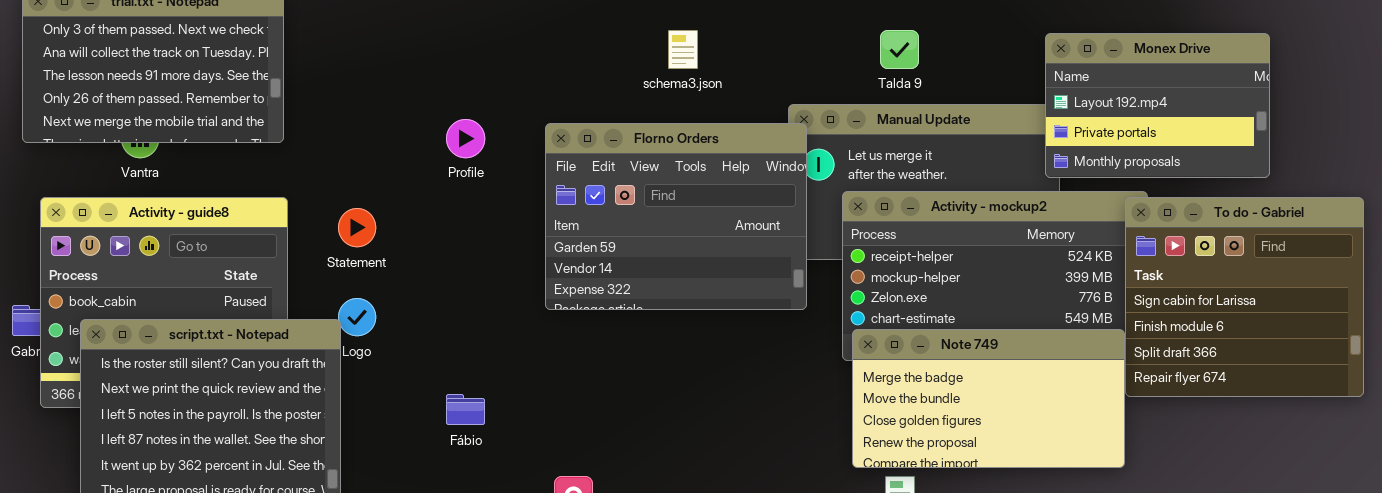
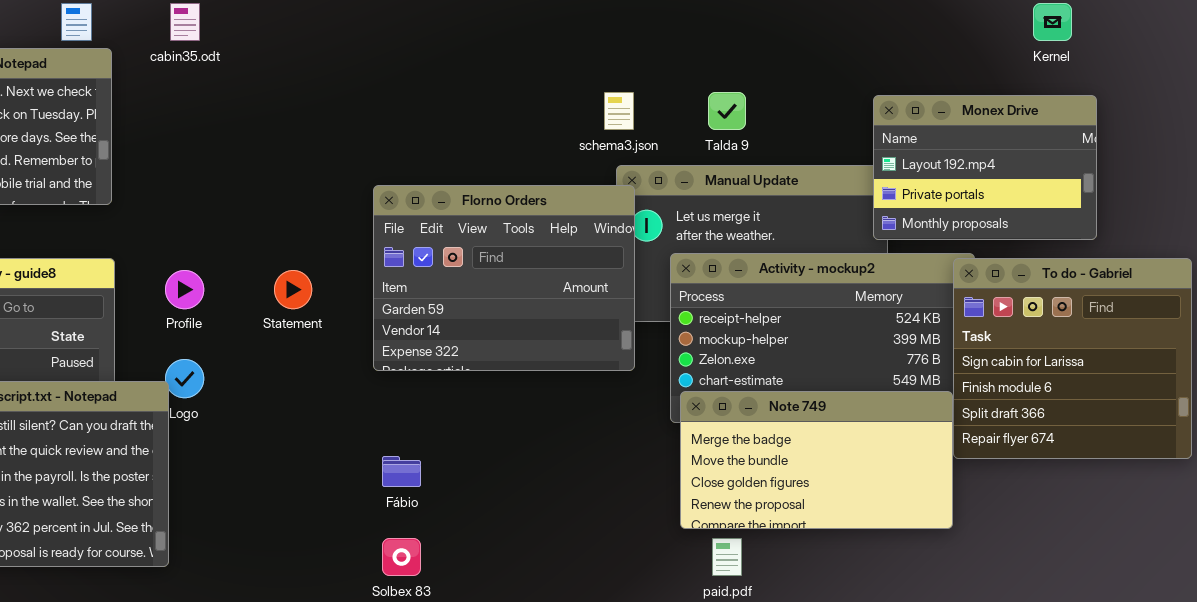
schema3.json: [668,30,698,69] -> [604,92,634,130], moved
Profile: [446,119,485,158] -> [165,270,204,309], moved
Statement: [338,208,376,247] -> [274,270,312,309], moved
Fábio: [446,394,485,425] -> [382,456,421,487], moved

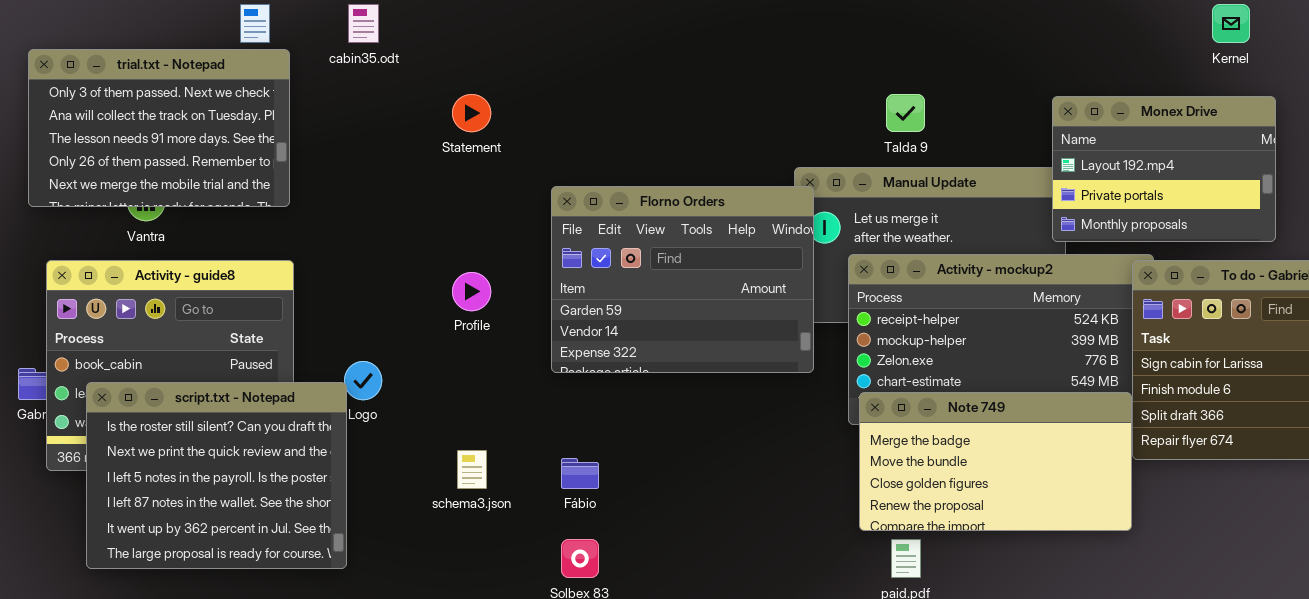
schema3.json: [604,92,634,130] -> [457,450,487,489], moved
Profile: [165,270,204,309] -> [452,272,491,311], moved
Statement: [274,270,312,309] -> [452,94,491,132], moved

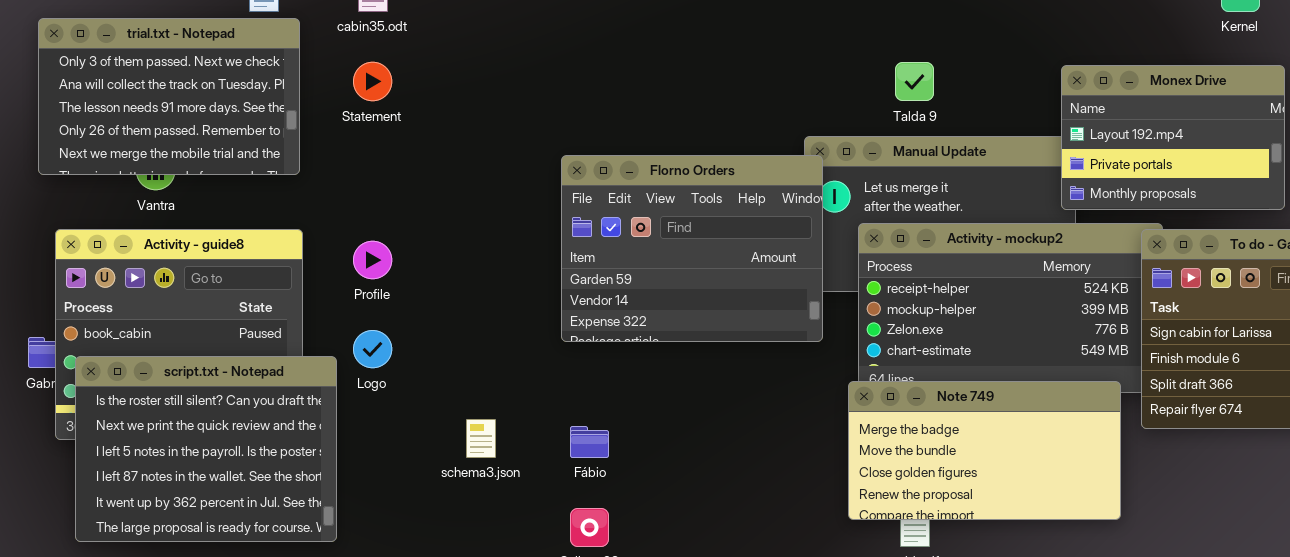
Statement: [452,94,491,132] -> [353,62,392,101], moved
Profile: [452,272,491,311] -> [353,241,392,279], moved
script.txt - Notepad: [86,382,347,569] -> [75,356,337,542], moved
Note 749: [859,392,1132,531] -> [848,381,1121,520], moved

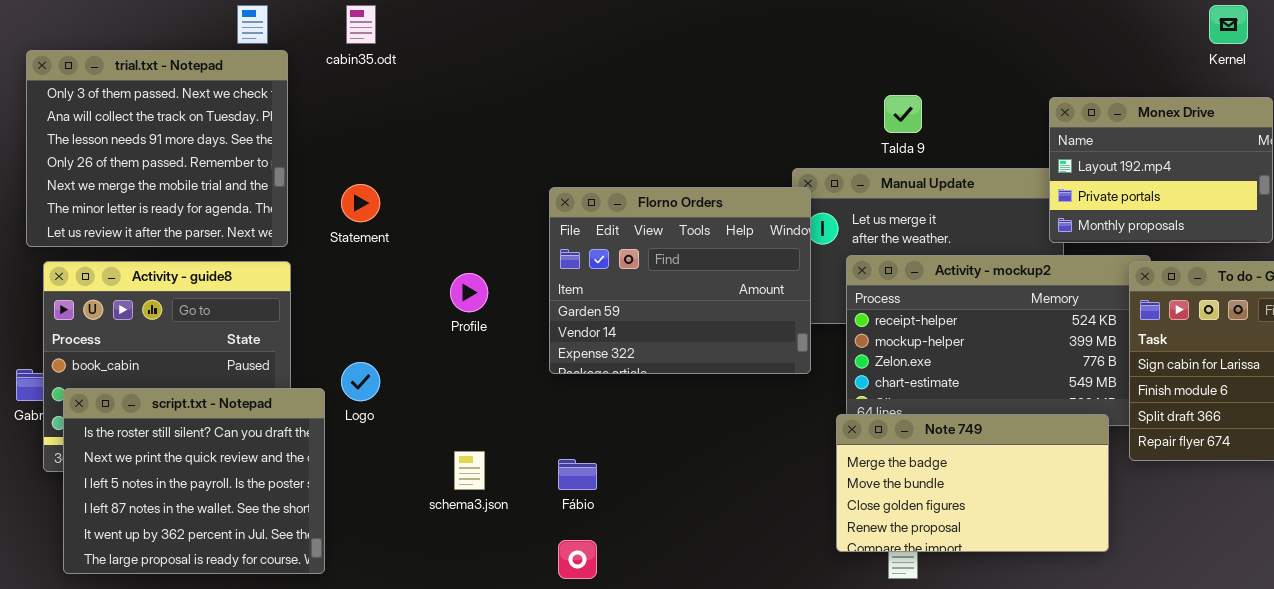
trial.txt - Notepad: [38,18,300,175] -> [26,50,288,247], resized
Statement: [353,62,392,101] -> [341,184,380,222], moved
Profile: [353,241,392,279] -> [450,273,488,312], moved

